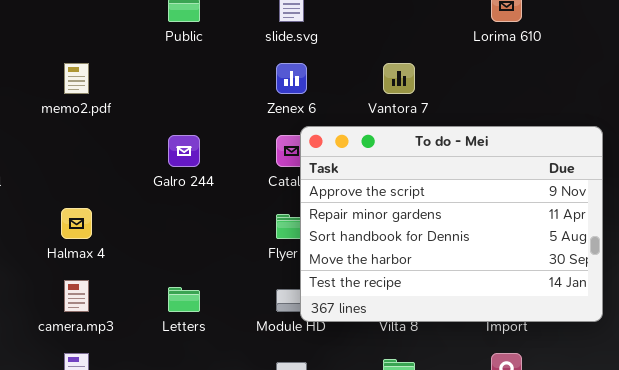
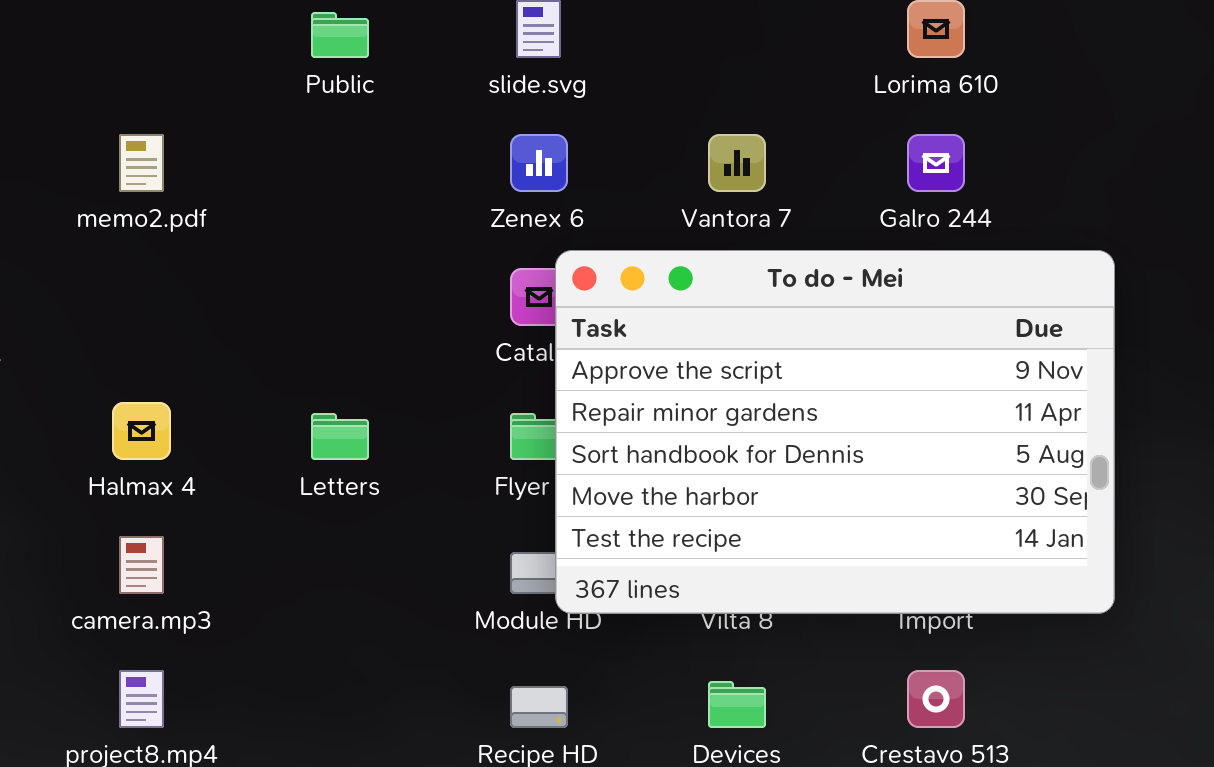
Galro 244: [168,135,200,167] -> [907,134,965,192], moved
Letters: [168,287,200,312] -> [311,413,369,460], moved

